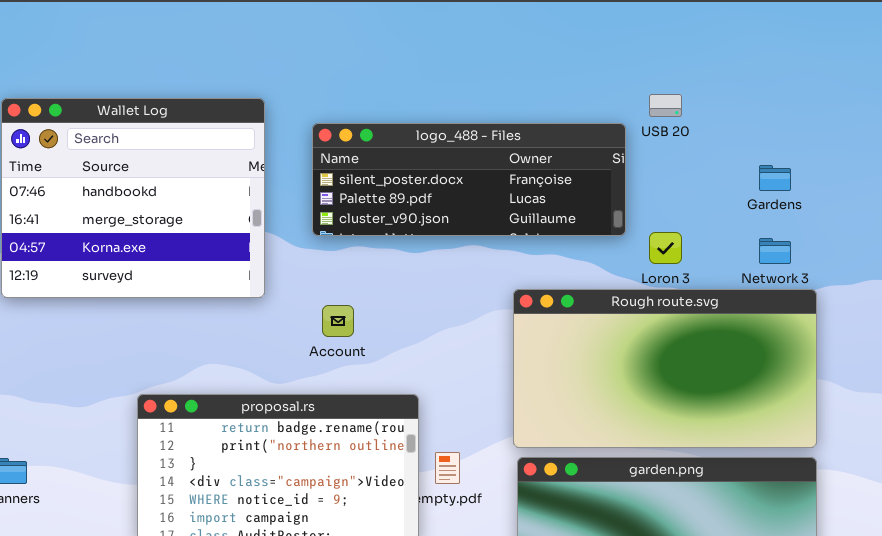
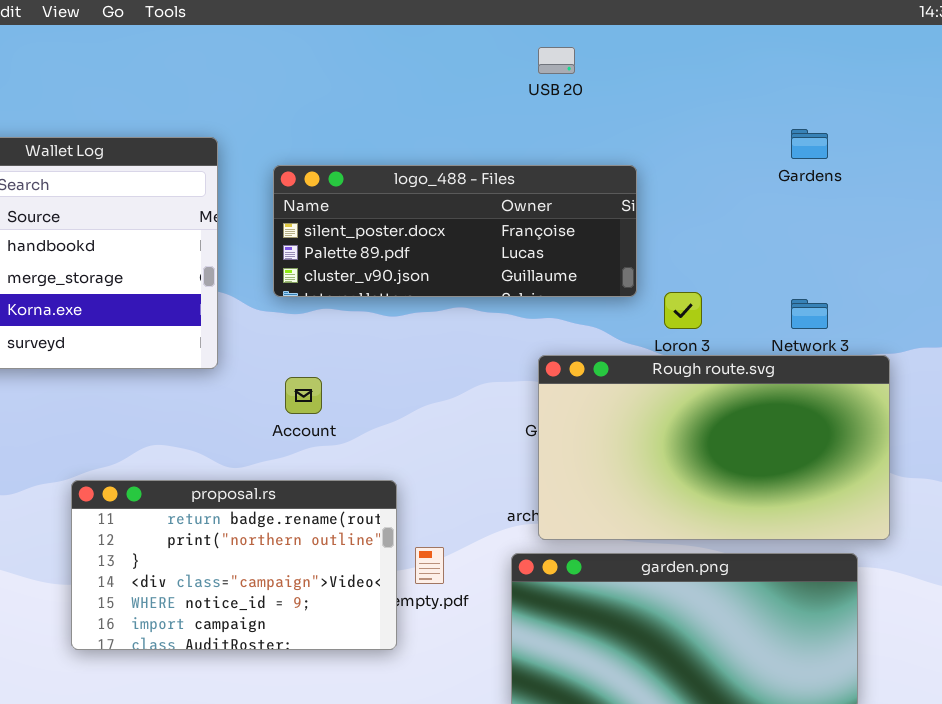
USB 20: [649,94,682,117] -> [538,47,575,74], moved
Gardens: [759,165,791,191] -> [791,129,828,159], moved
Rough route.svg: [513,289,817,448] -> [538,355,890,540], moved

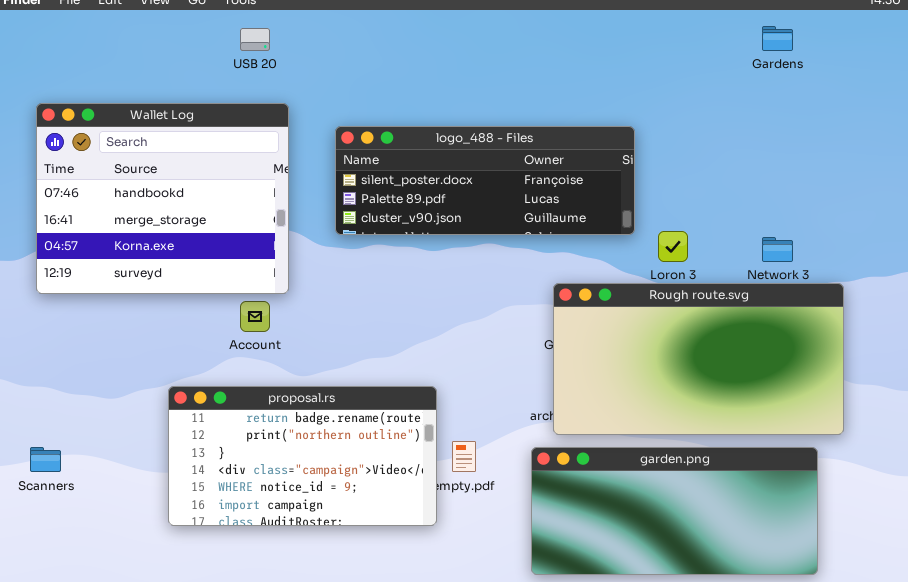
USB 20: [538,47,575,74] -> [240,28,270,51], moved
Gardens: [791,129,828,159] -> [762,26,793,51], moved
Account: [285,377,322,414] -> [240,301,270,332], moved

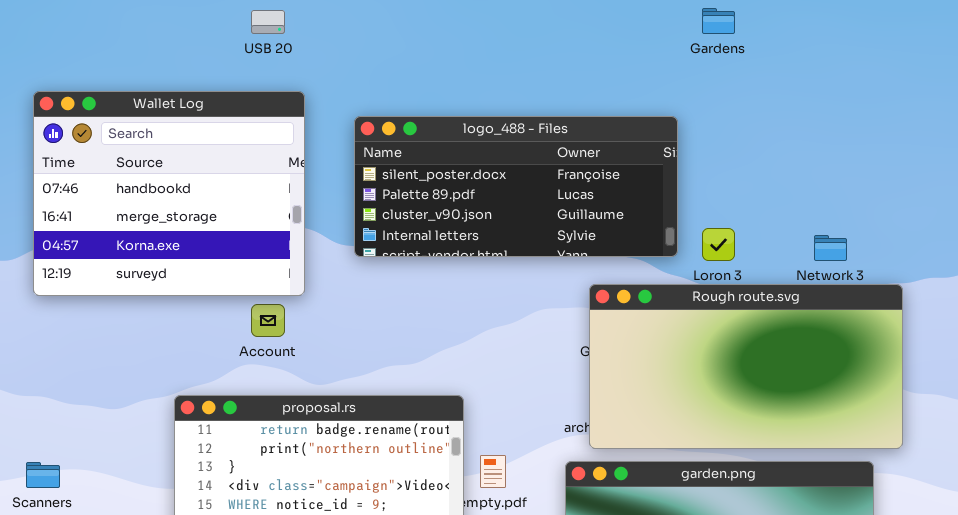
Gardens: [762,26,793,51] -> [702,8,735,34], moved
logo_488 - Files: [335,126,635,235] -> [354,116,678,257], resized

